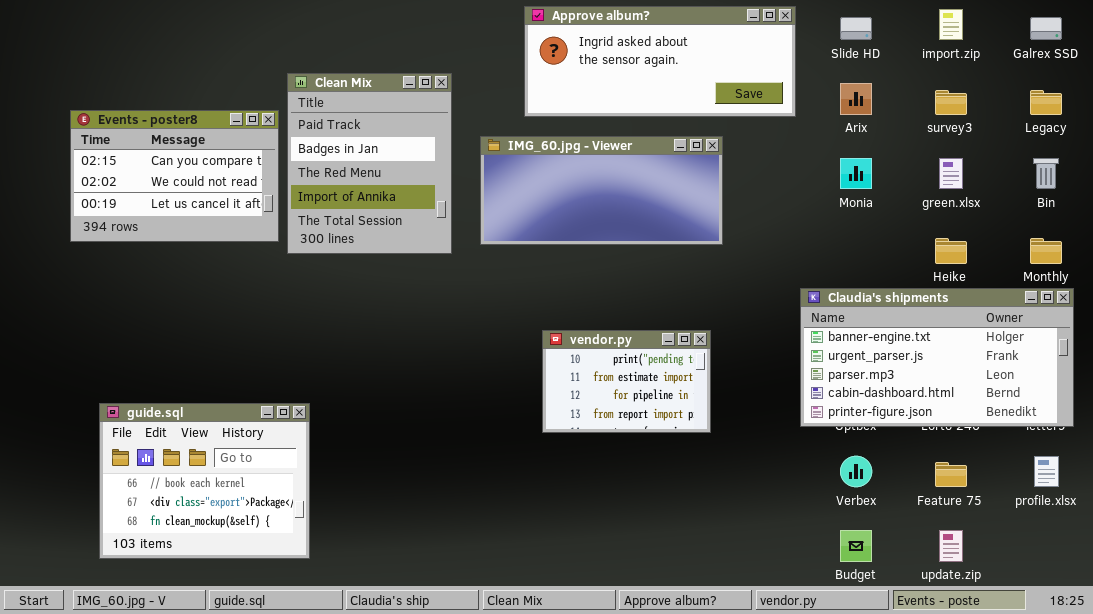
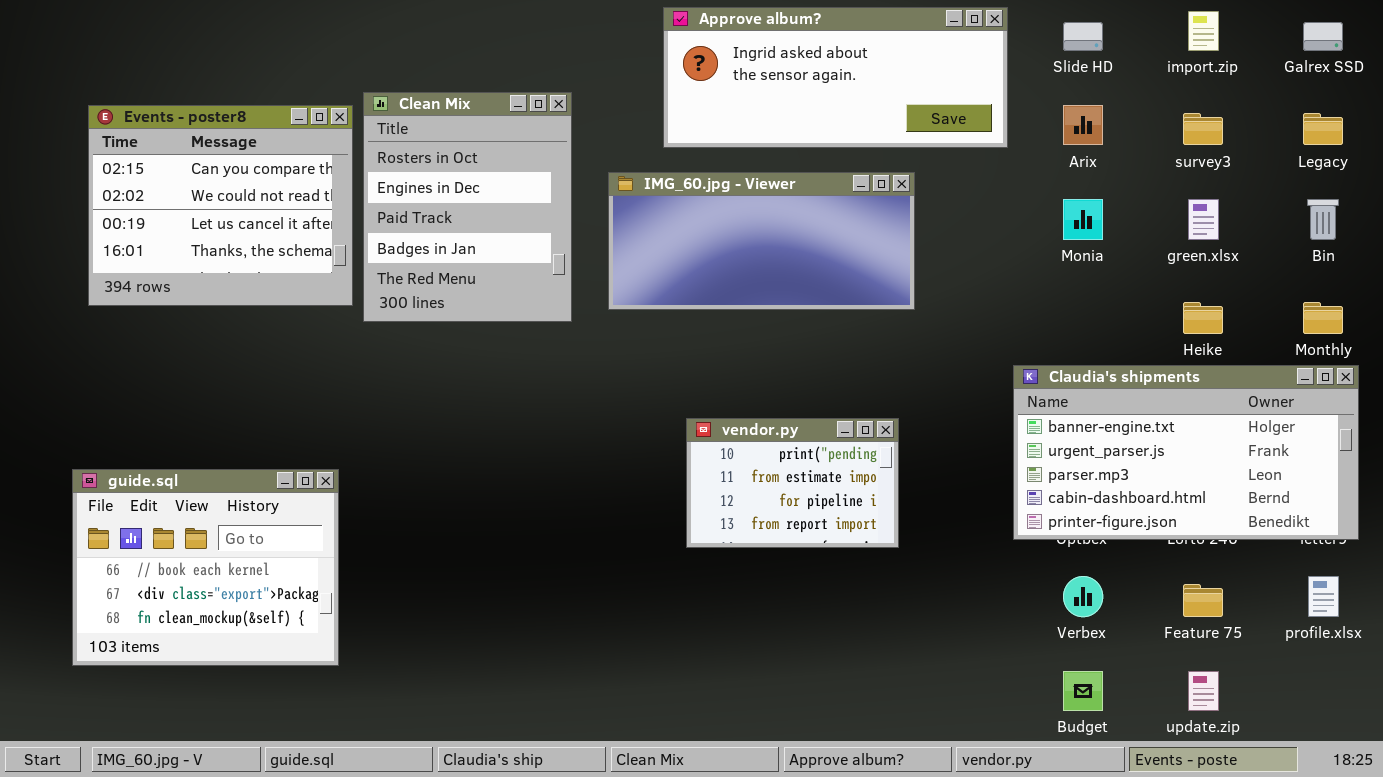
Clean Mix: [287,73,452,254] -> [363,92,572,322], scrolled up 2 rows
Events - poster8: [70,110,279,242] -> [88,105,353,306], resized
guide.sql: [99,403,310,559] -> [72,469,339,666], moved

